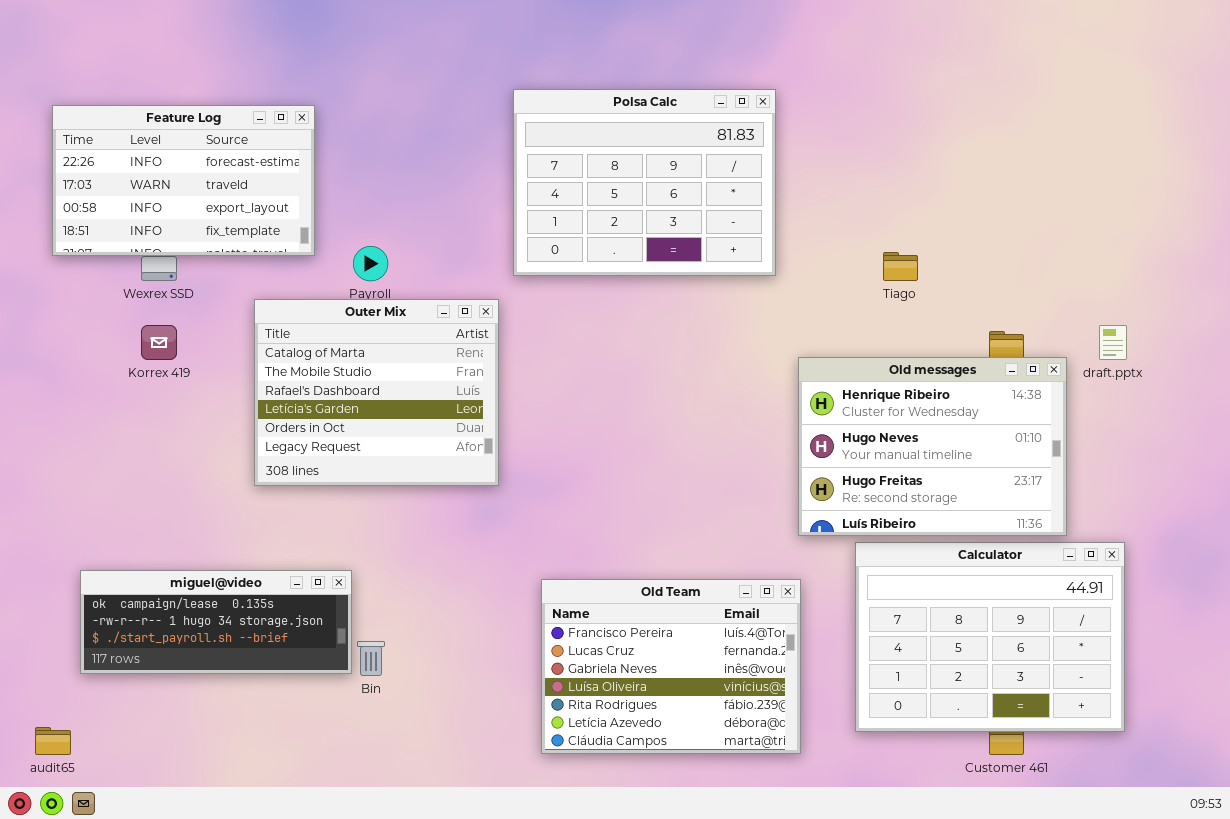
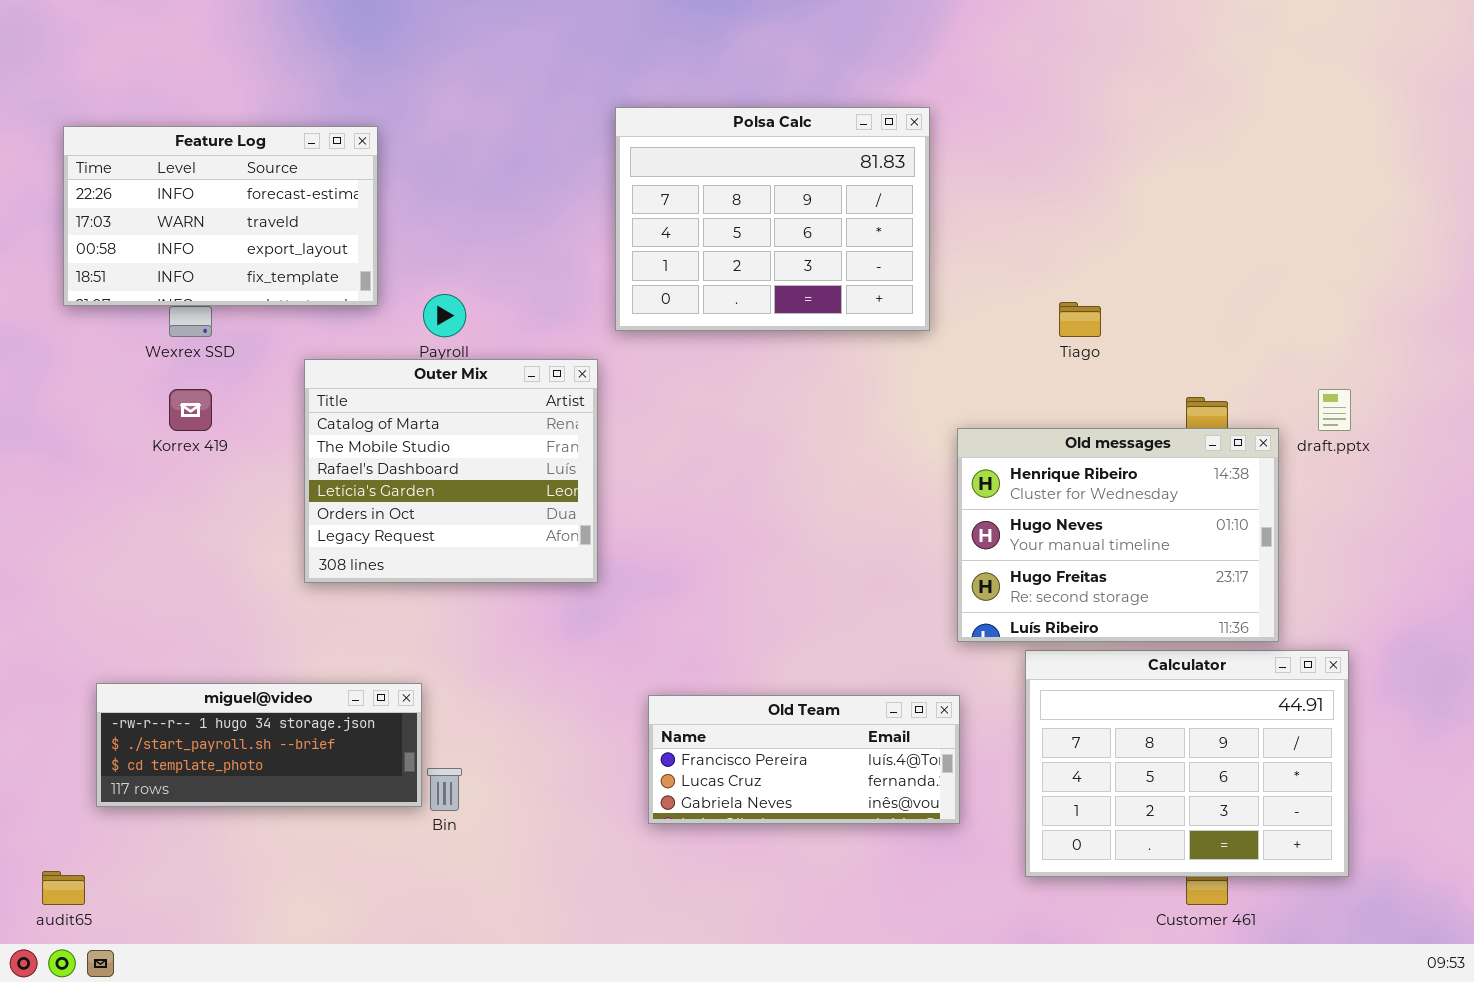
miguel@video: [80,570,352,674] -> [96,683,422,807], scrolled down 1 row
Old Team: [541,579,801,754] -> [648,695,960,824], resized

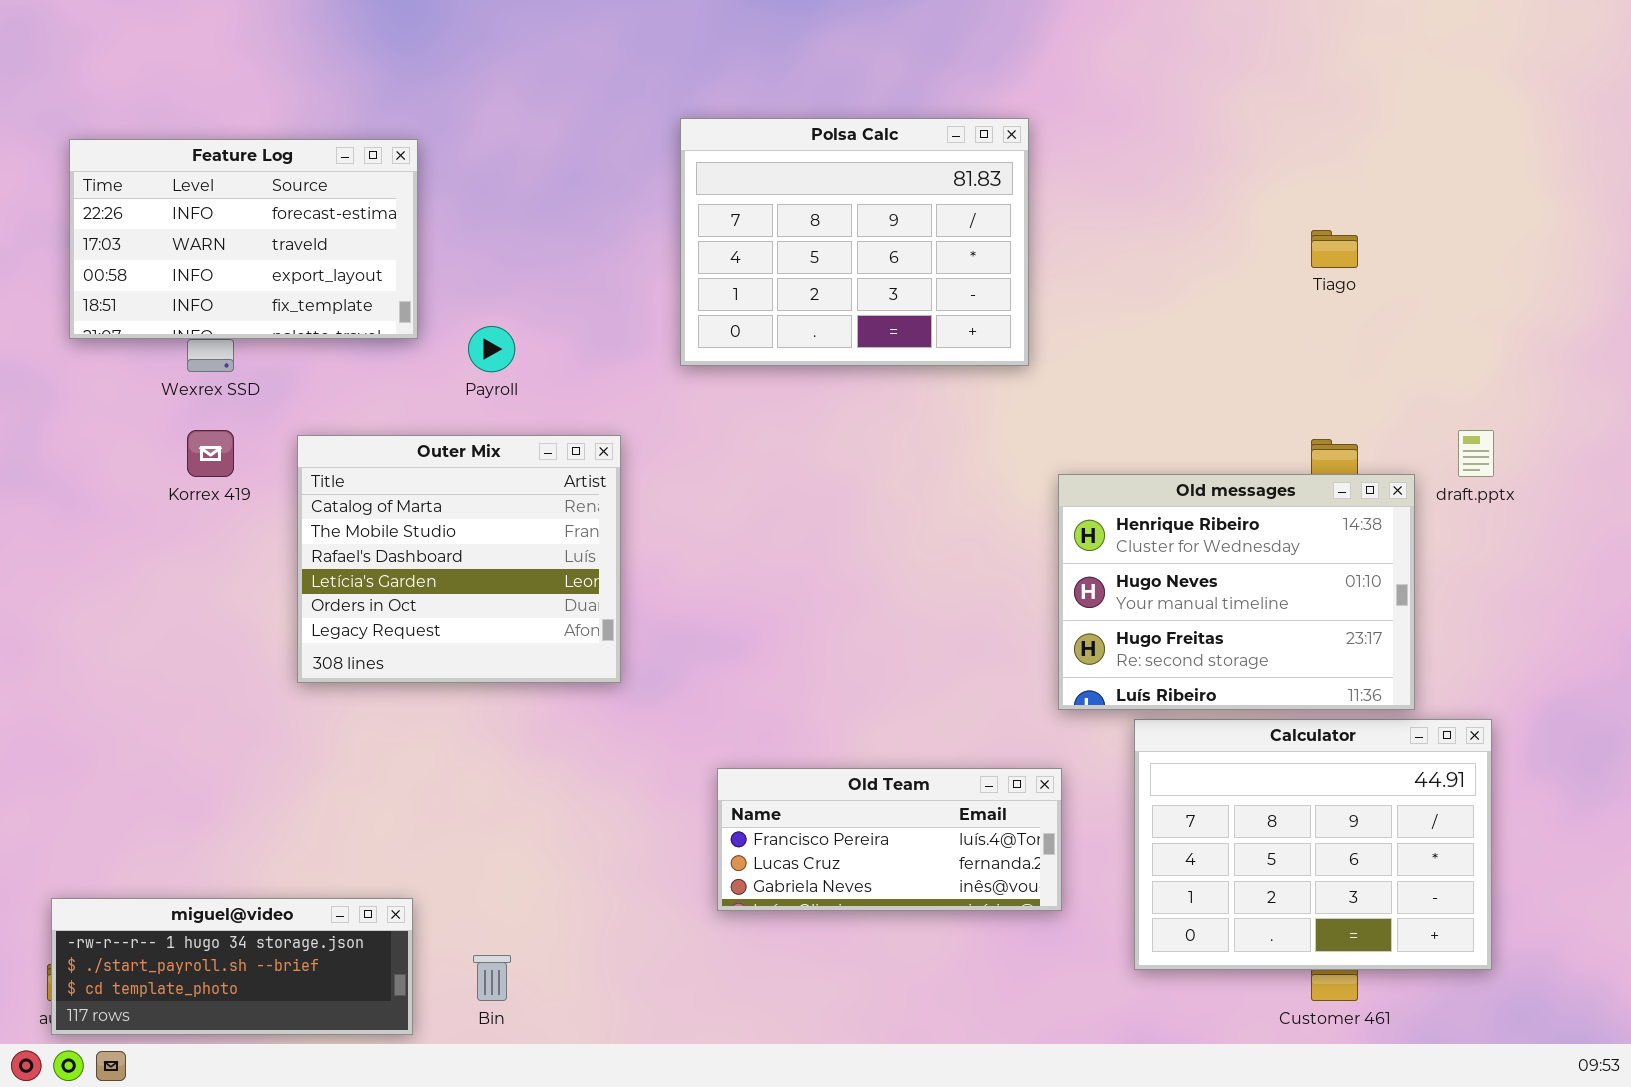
Tiago: [1059,302,1101,337] -> [1311,230,1358,268], moved
Outer Mix: [304,359,598,583] -> [297,435,621,683], moved
miguel@video: [96,683,422,807] -> [51,898,413,1035], moved
Bin: [427,768,462,811] -> [473,955,511,1001], moved

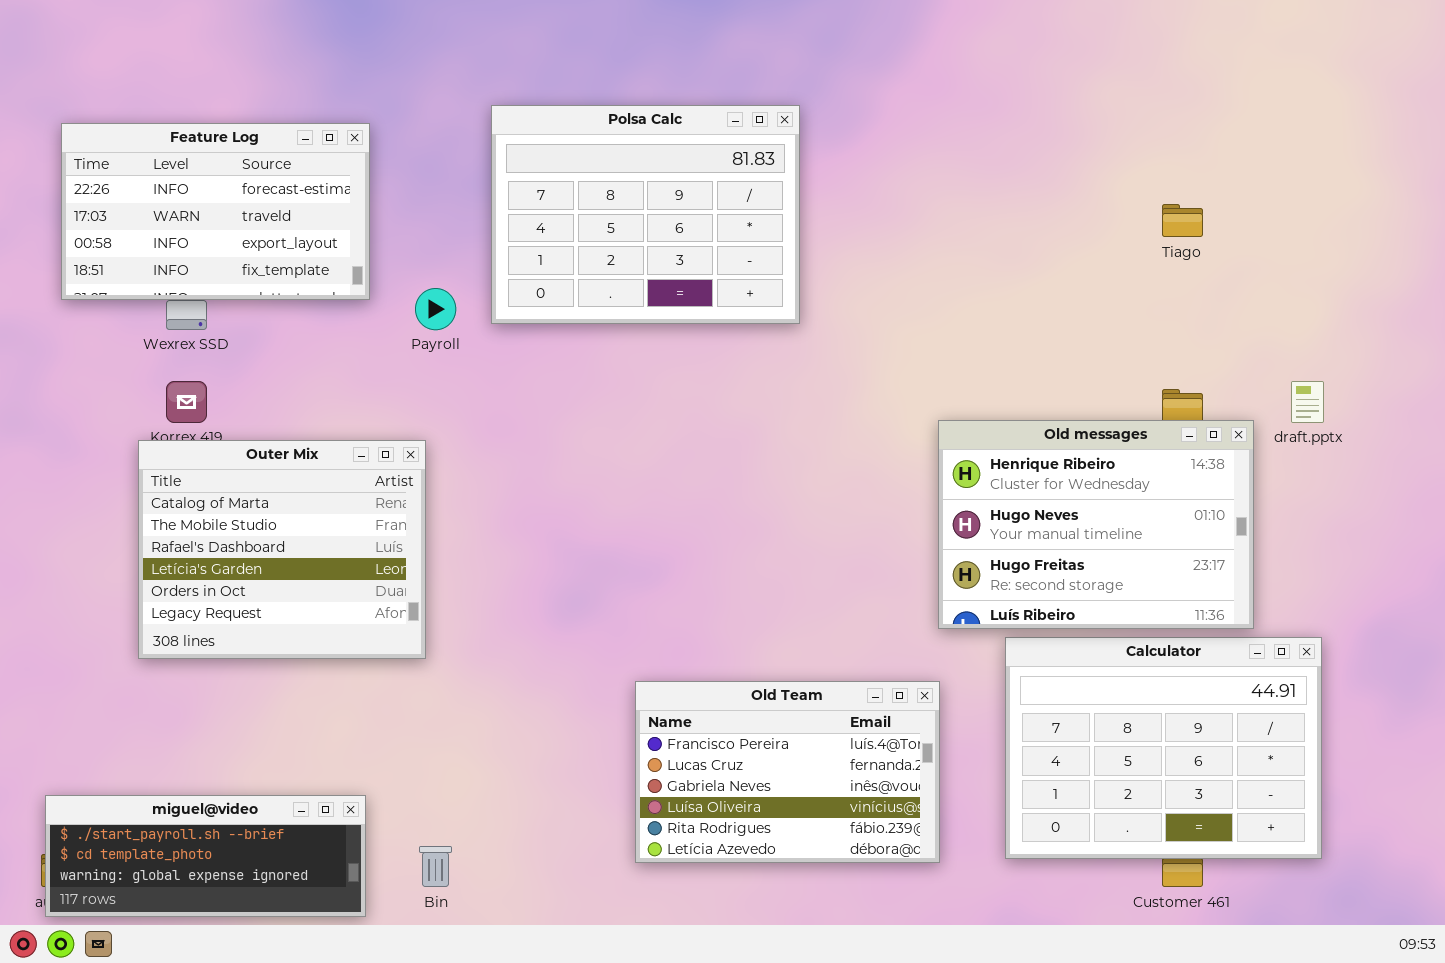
Polsa Calc: [680,118,1029,366] -> [491,105,800,324], moved
Outer Mix: [297,435,621,683] -> [138,440,426,659], moved
Old Team: [717,768,1062,911] -> [635,681,940,863], resized
miguel@video: [51,898,413,1035] -> [45,795,366,917], scrolled down 1 row

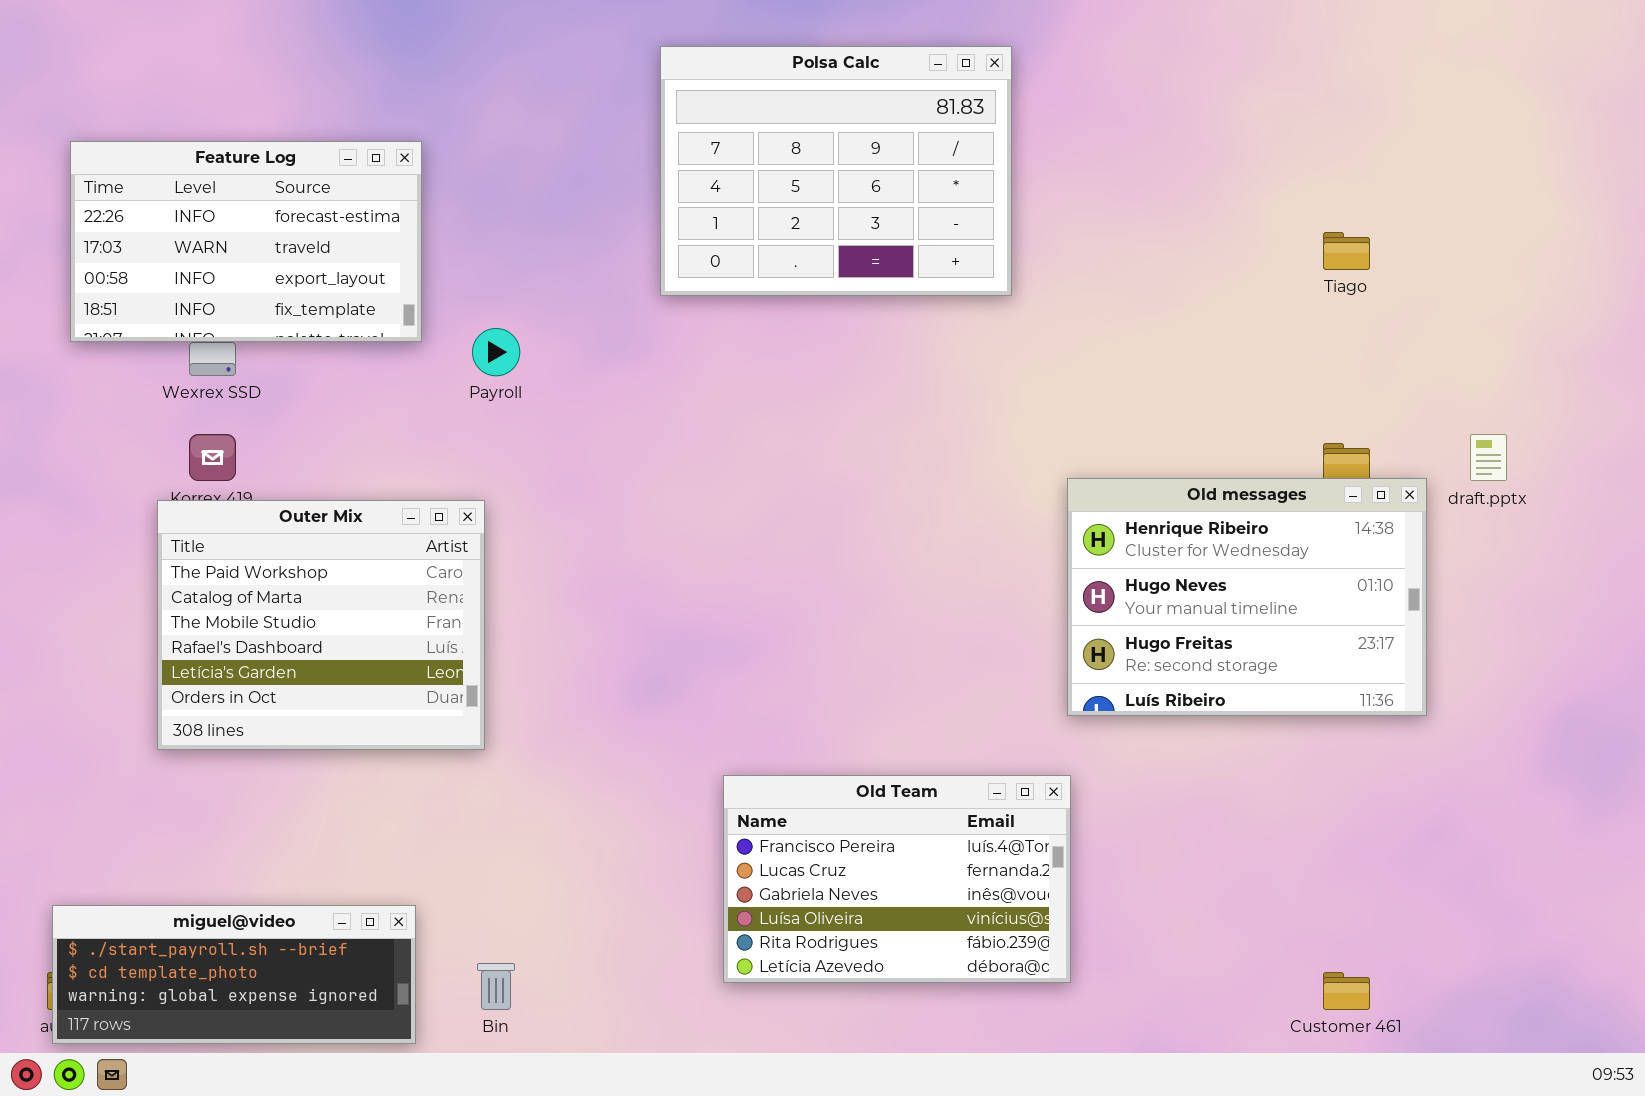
Polsa Calc: [491,105,800,324] -> [660,46,1012,296], moved
Outer Mix: [138,440,426,659] -> [157,500,485,750], scrolled up 1 row
Calculator: [1005,637,1322,859] -> none, closed

